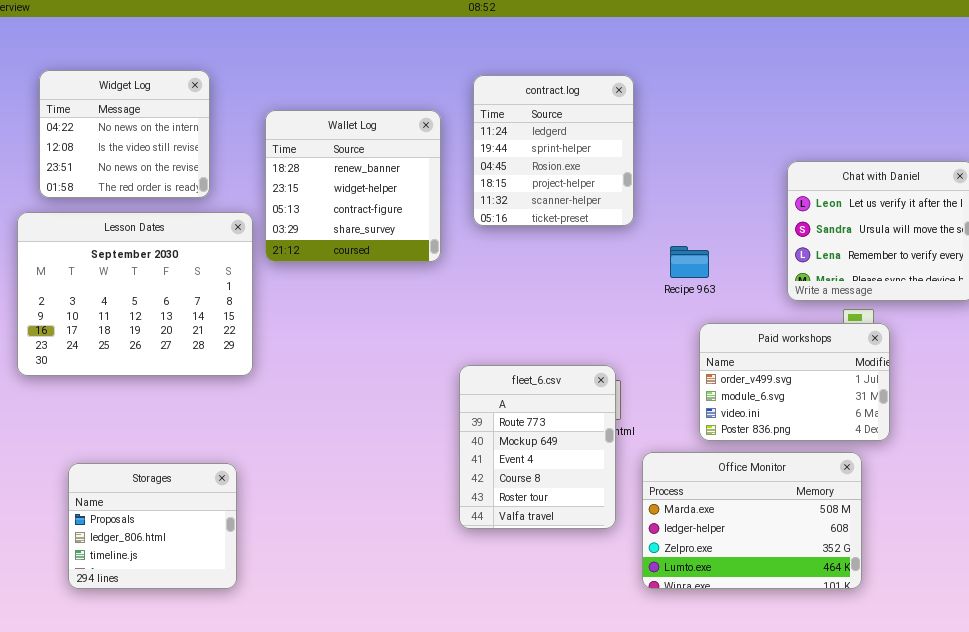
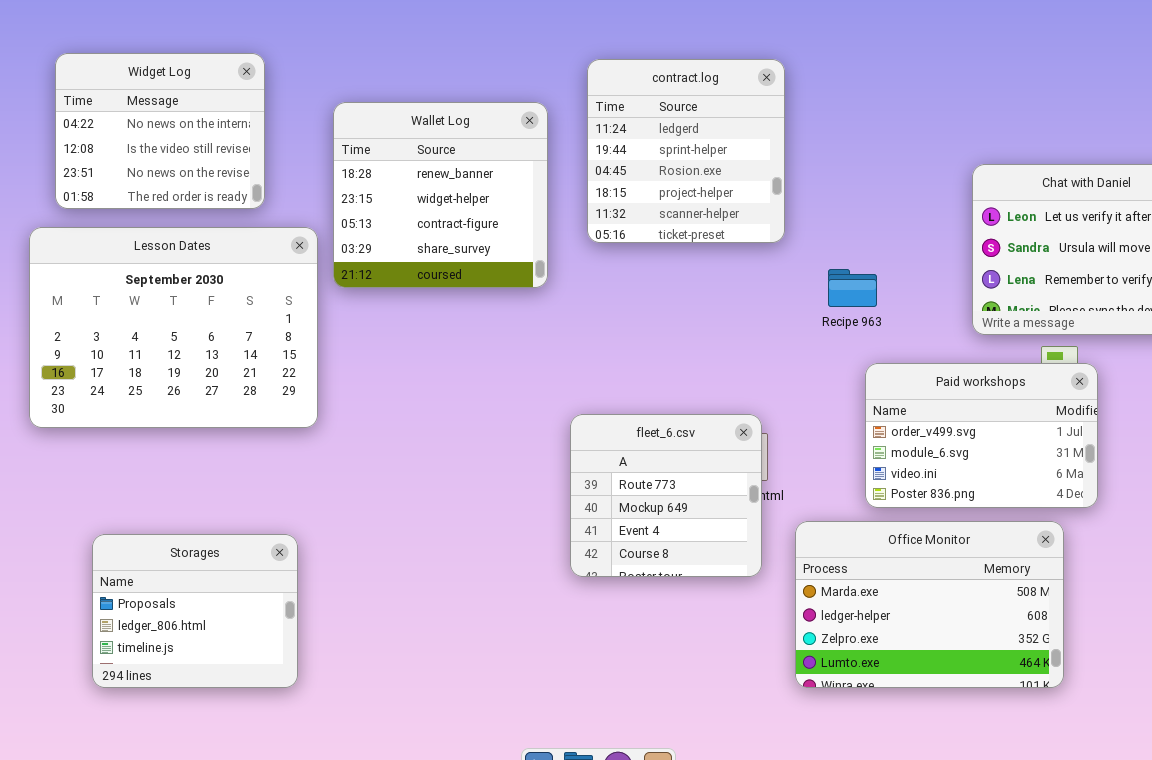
fleet_6.csv: [459,365,616,529] -> [570,414,762,577], resized

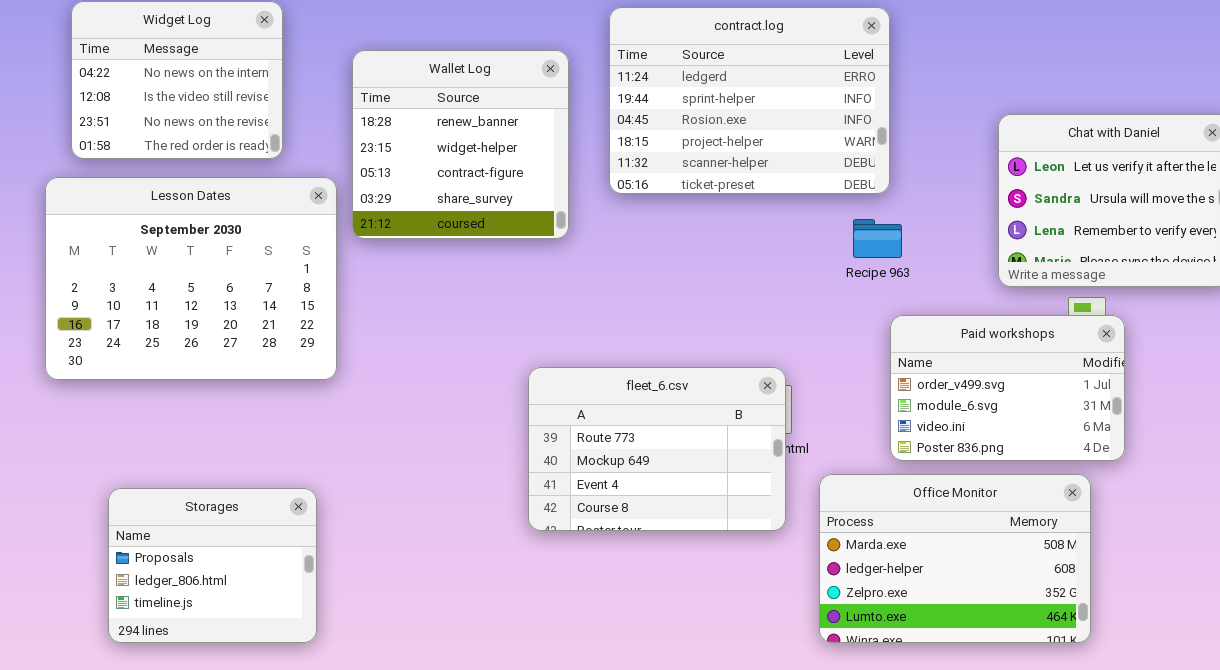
contract.log: [587,59,785,243] -> [609,7,890,194], resized
fleet_6.csv: [570,414,762,577] -> [528,367,786,531], resized

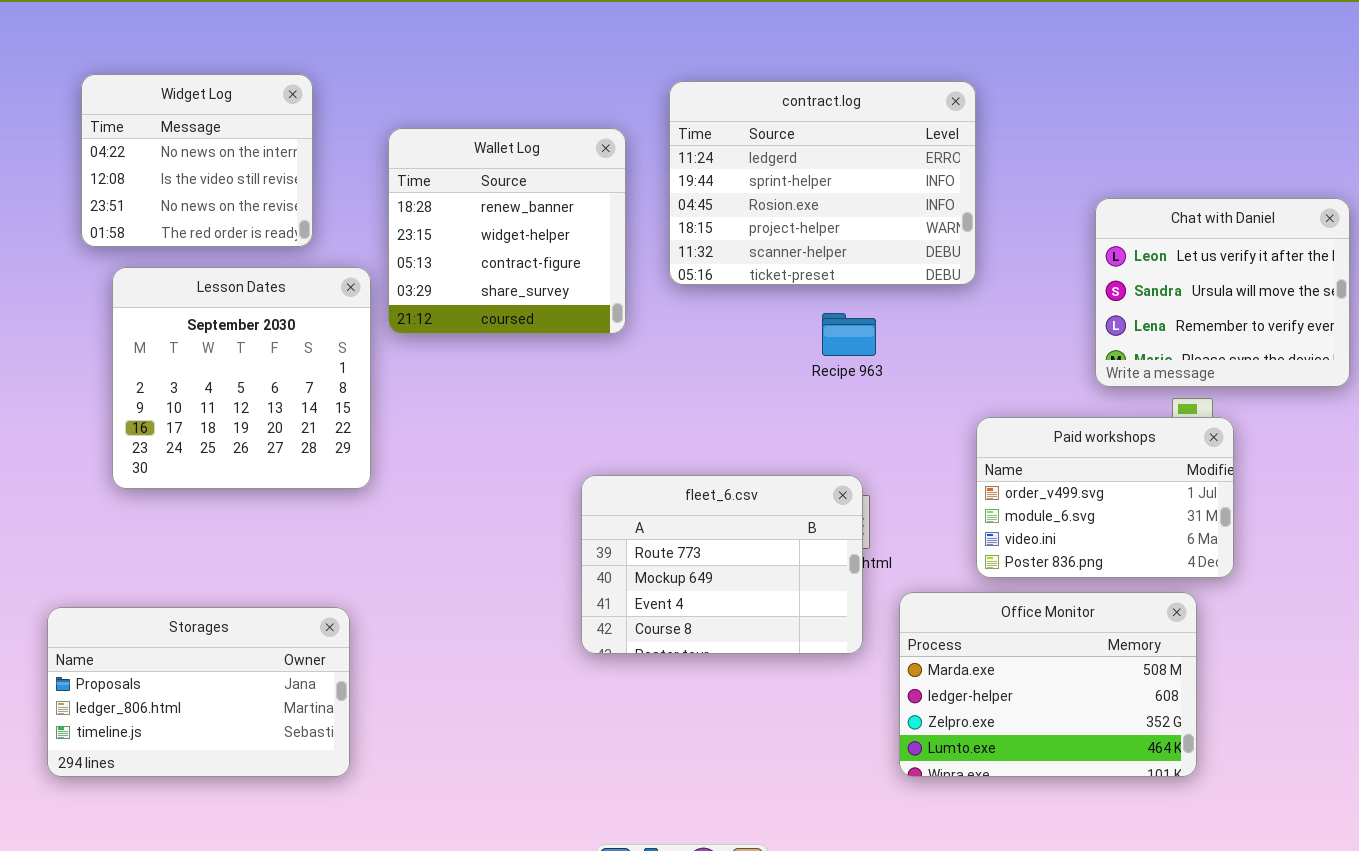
Lesson Dates: [45,177,337,380] -> [112,267,371,489], resized
Recipe 963: [853,219,902,258] -> [822,313,876,356], moved
Storages: [108,488,317,643] -> [47,607,350,777], resized

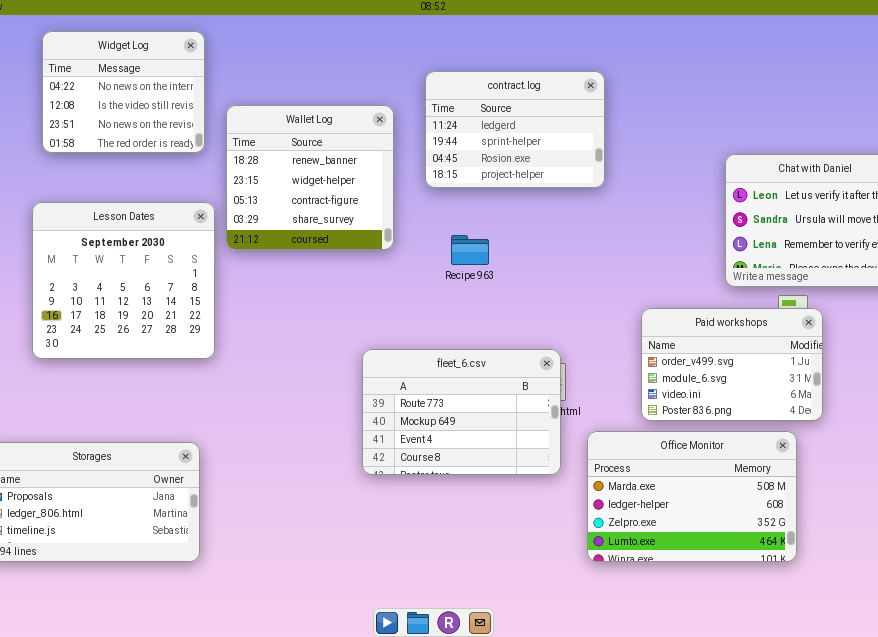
Widget Log: [81,74,313,247] -> [42,31,205,153], moved
contract.log: [669,81,976,285] -> [425,71,605,188], resized
Recipe 963: [822,313,876,356] -> [451,235,489,265], moved

